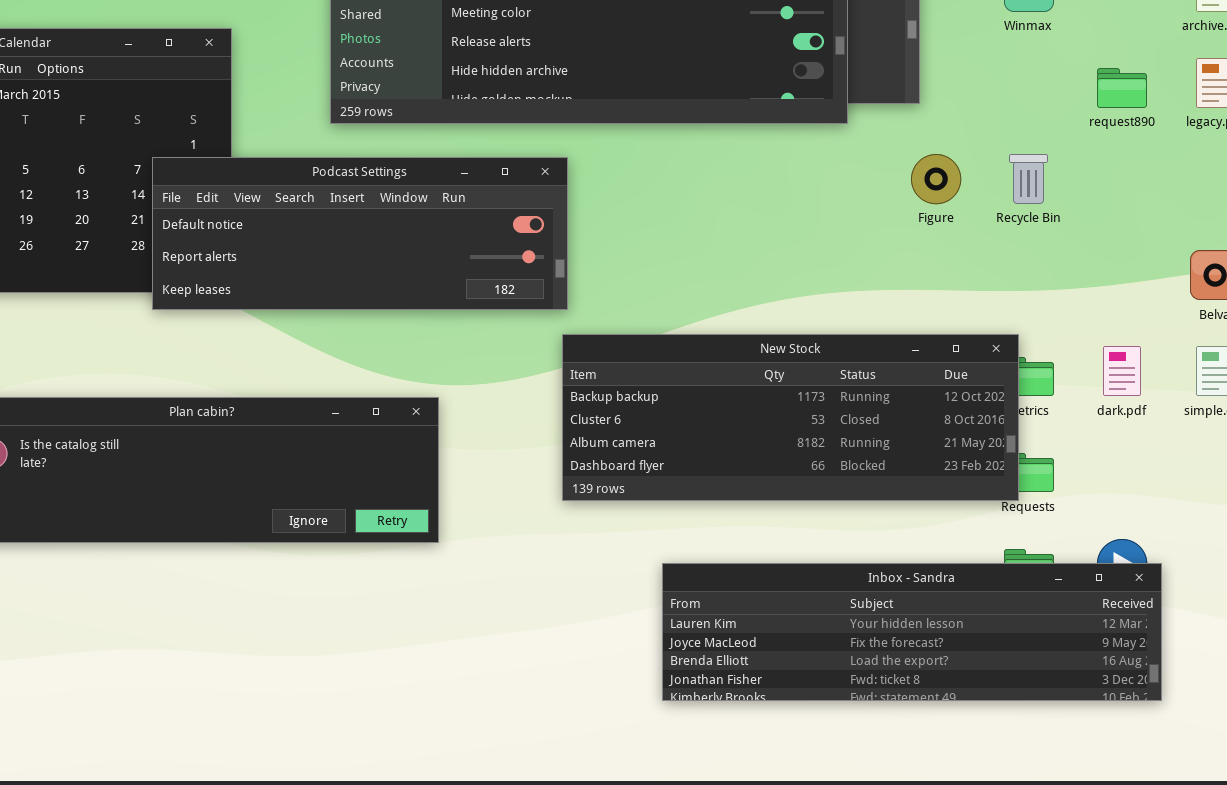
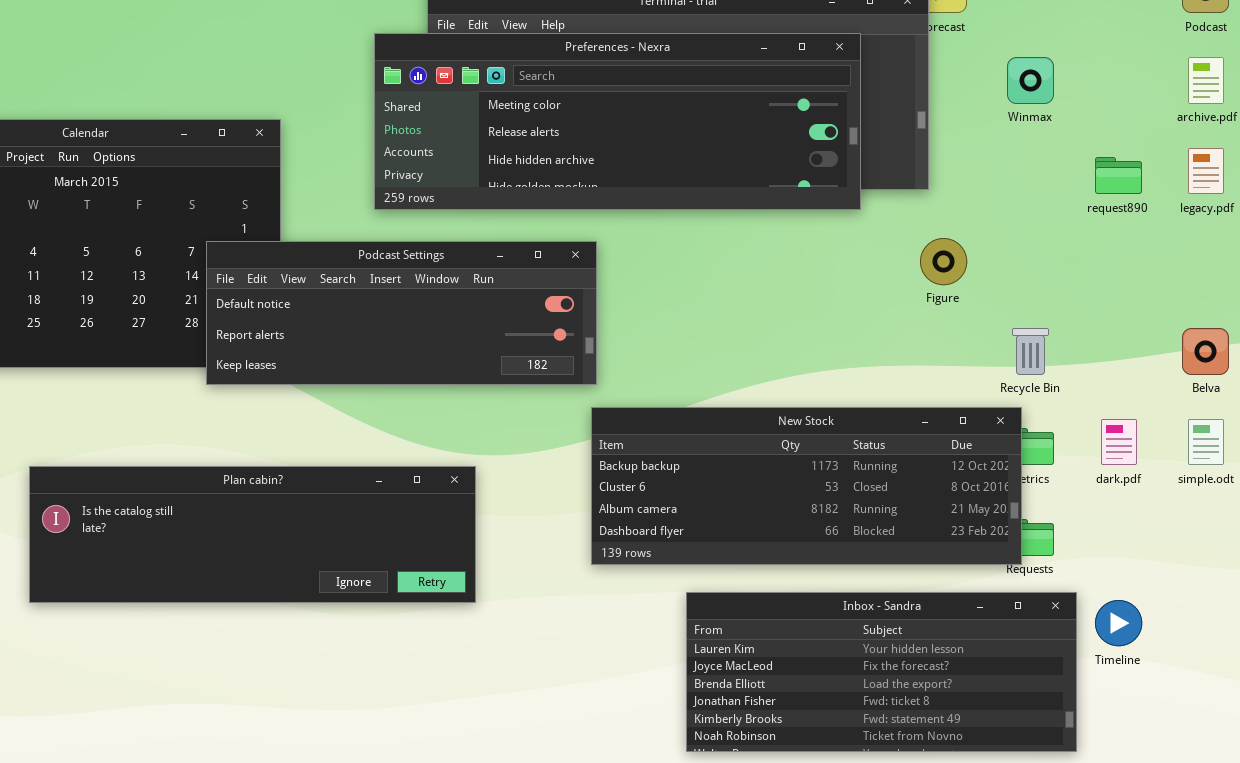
Recycle Bin: [1009,154,1048,204] -> [1012,328,1049,375], moved
Inbox - Sandra: [662,563,1162,701] -> [686,592,1077,752], resized

